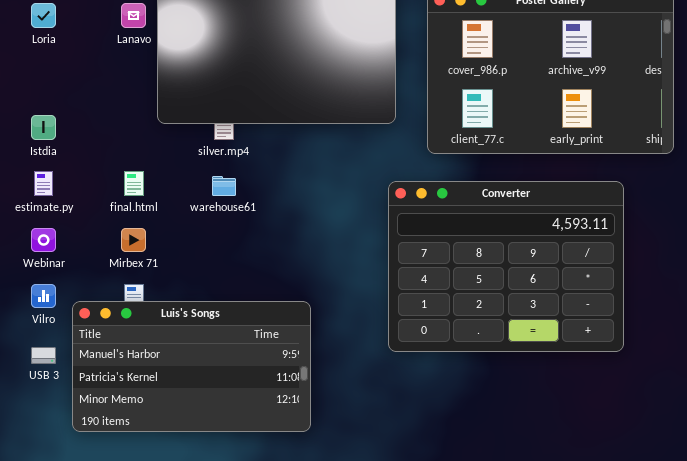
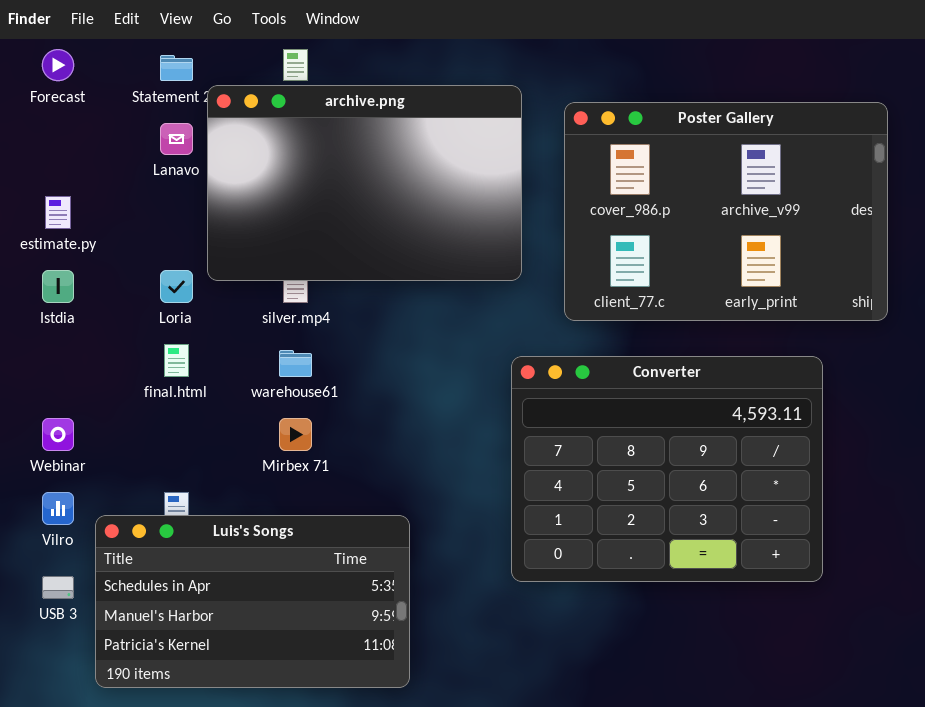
Loria: [31,3,56,28] -> [160,270,193,303], moved
estimate.py: [34,171,53,196] -> [45,196,71,229], moved
Mirbex 71: [121,228,146,252] -> [279,418,312,451], moved
Luis's Songs: [72,301,311,432] -> [95,515,410,688], scrolled up 1 row

